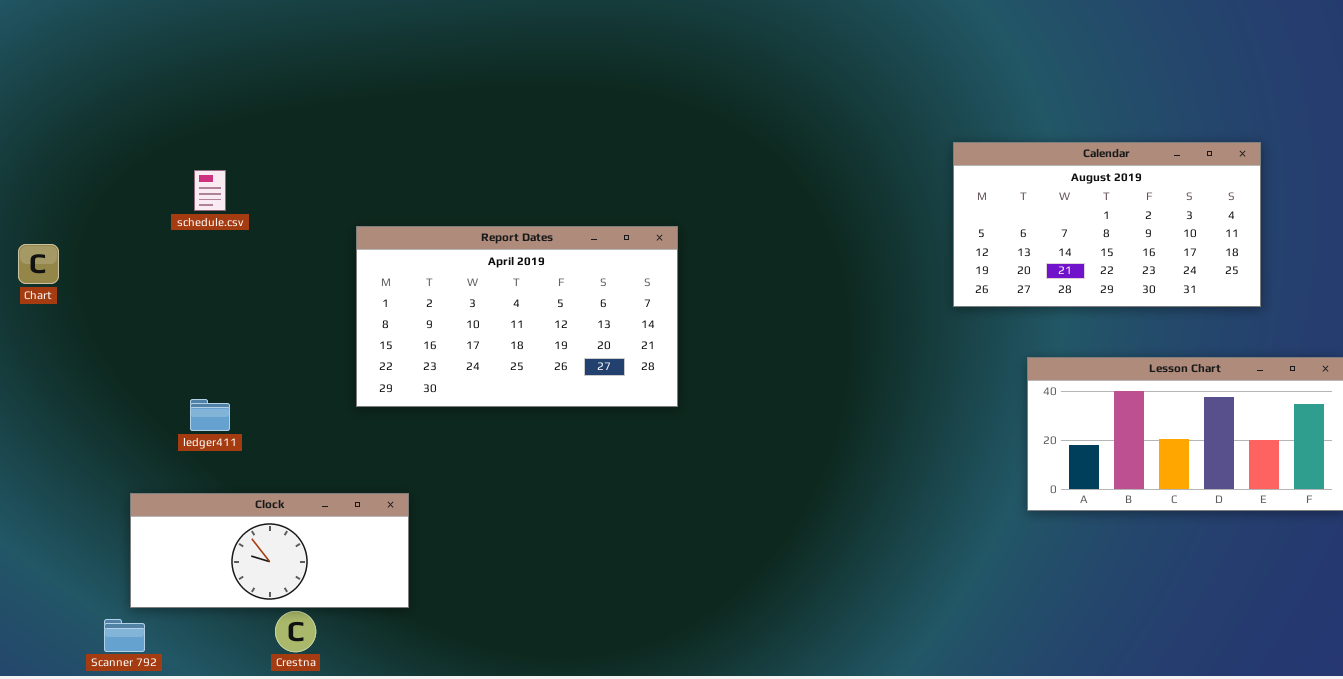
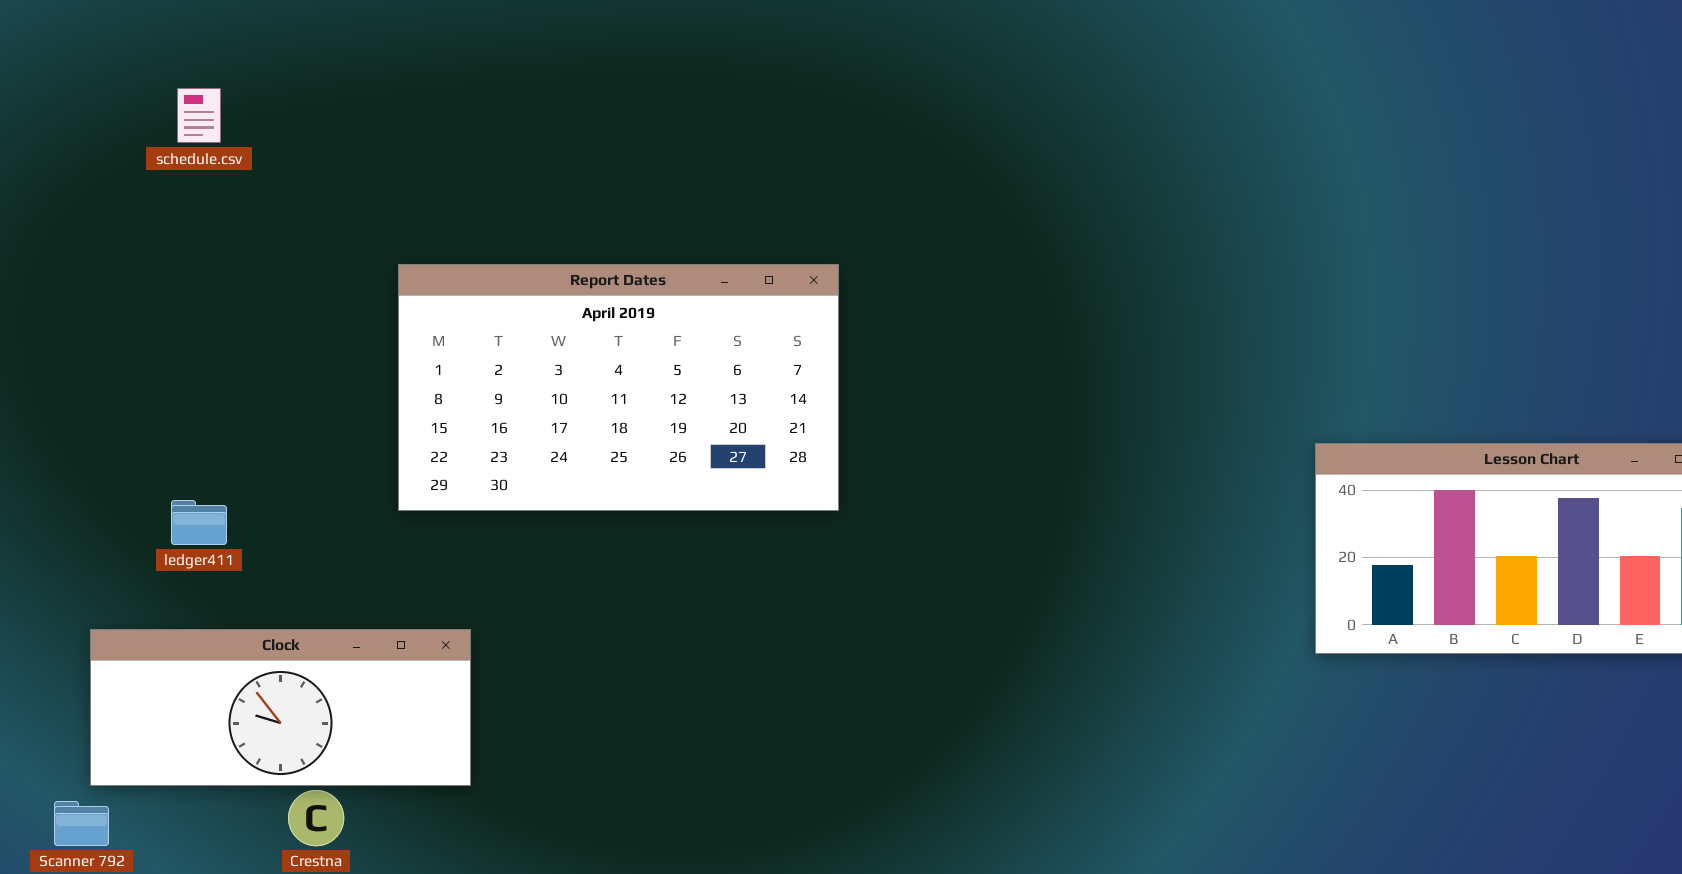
Calendar: [953,142,1261,307] -> none, closed
schedule.csv: [194,170,226,211] -> [177,88,221,143], moved

